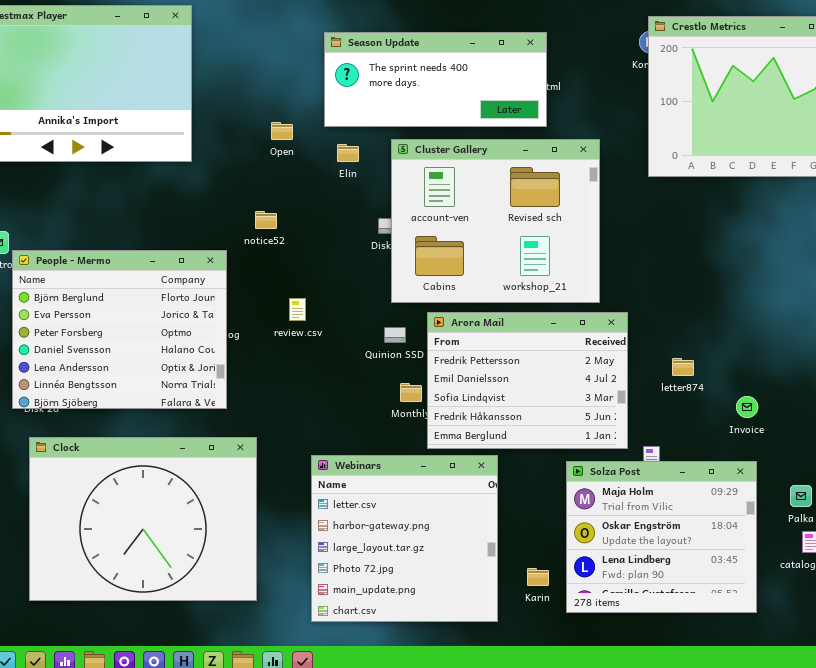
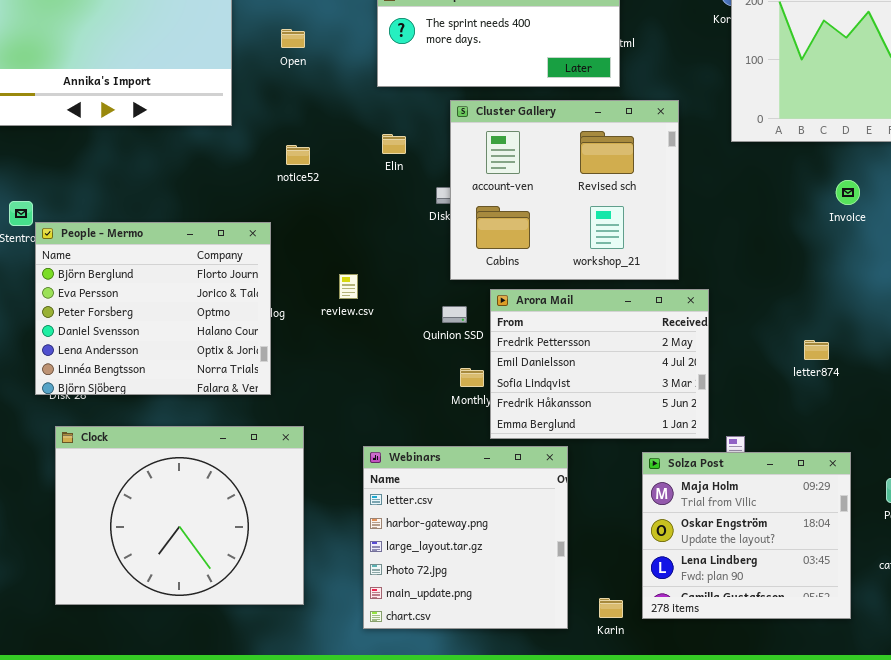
Open: [271,122,293,140] -> [281,29,305,48], moved
Elin: [337,144,359,162] -> [382,134,406,154], moved
notice52: [255,211,277,229] -> [286,145,310,165], moved
letter874: [672,358,694,376] -> [804,340,829,360], moved
Invoice: [736,396,758,418] -> [836,180,860,205], moved
Karin: [527,568,549,586] -> [599,598,623,618], moved

